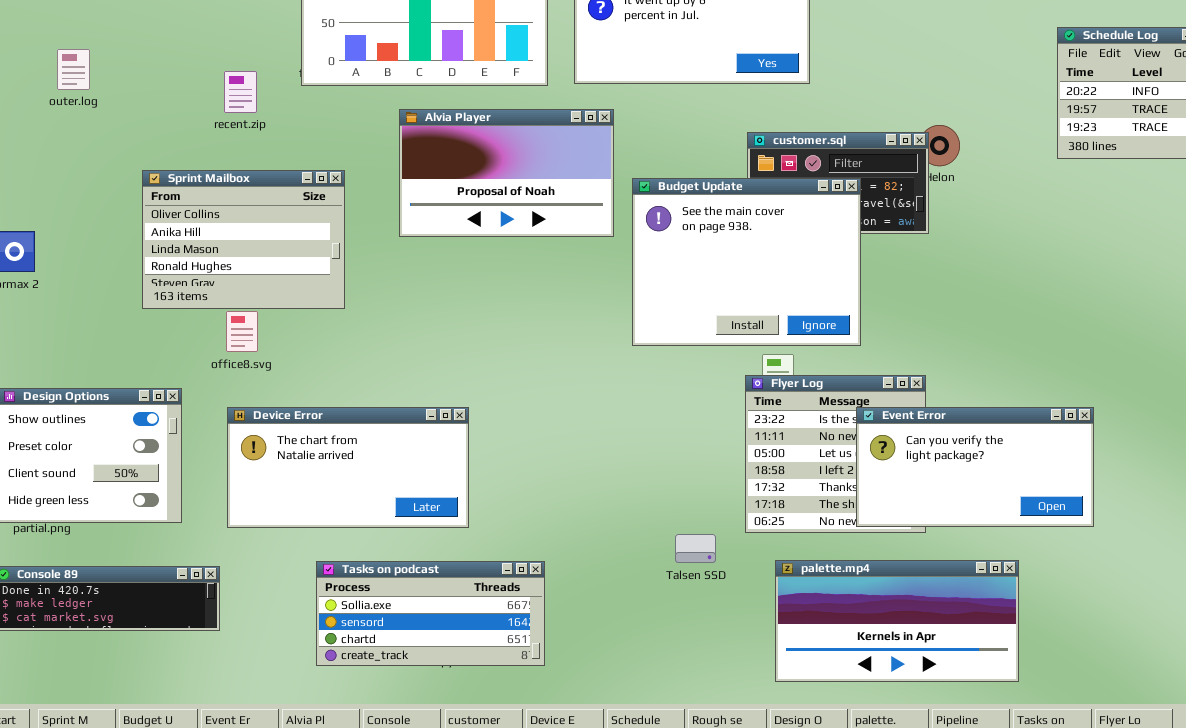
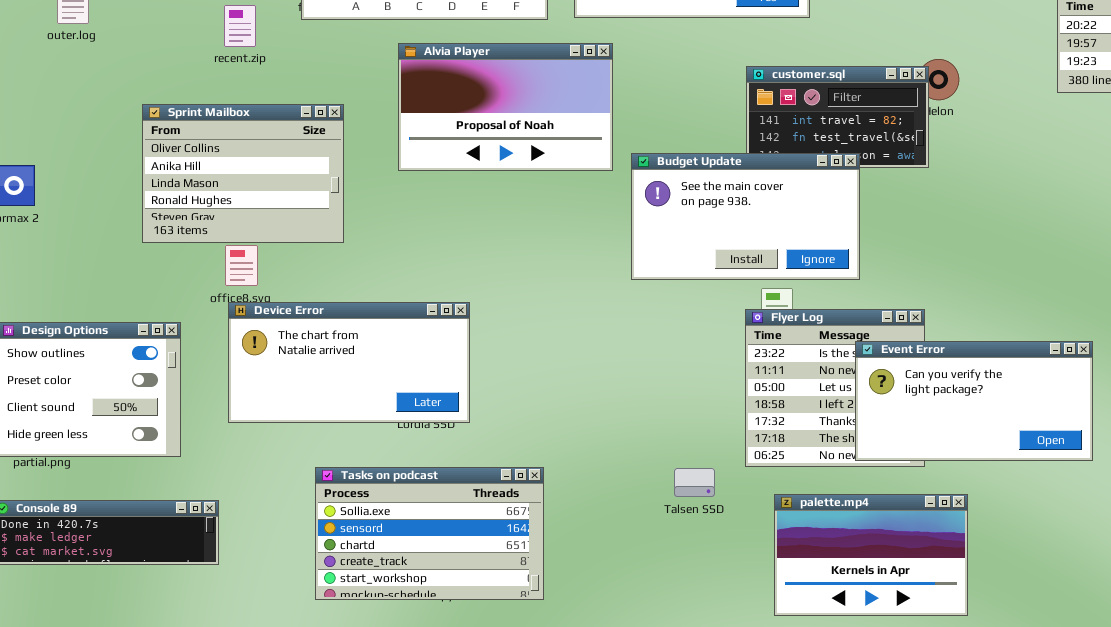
Budget Update: [632,178,861,346] -> [631,153,860,280], resized
Device Error: [227,407,469,528] -> [228,302,470,423], moved
palette.mp4: [775,560,1019,682] -> [774,494,968,616], resized
Tasks on podcast: [316,561,545,666] -> [315,467,544,600], resized

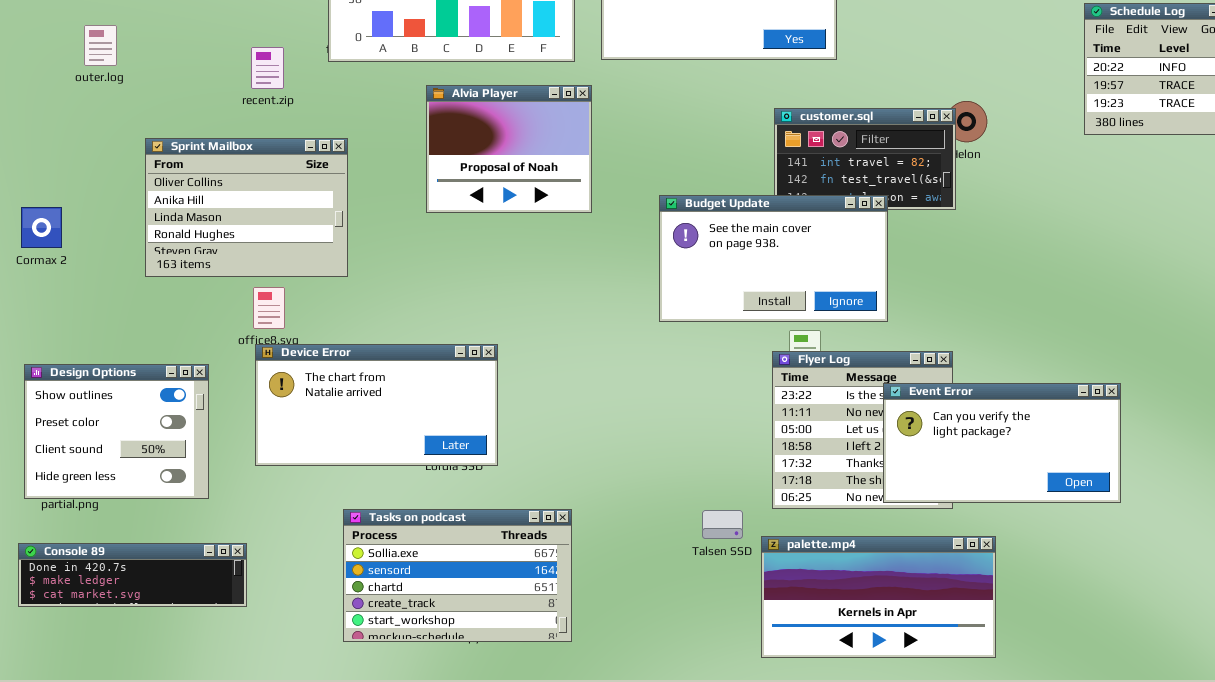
Alvia Player: [398,43,613,171] -> [426,85,592,213], resized
Sprint Mailbox: [142,104,344,243] -> [145,138,348,277], moved
palette.mp4: [774,494,968,616] -> [761,536,996,658], resized

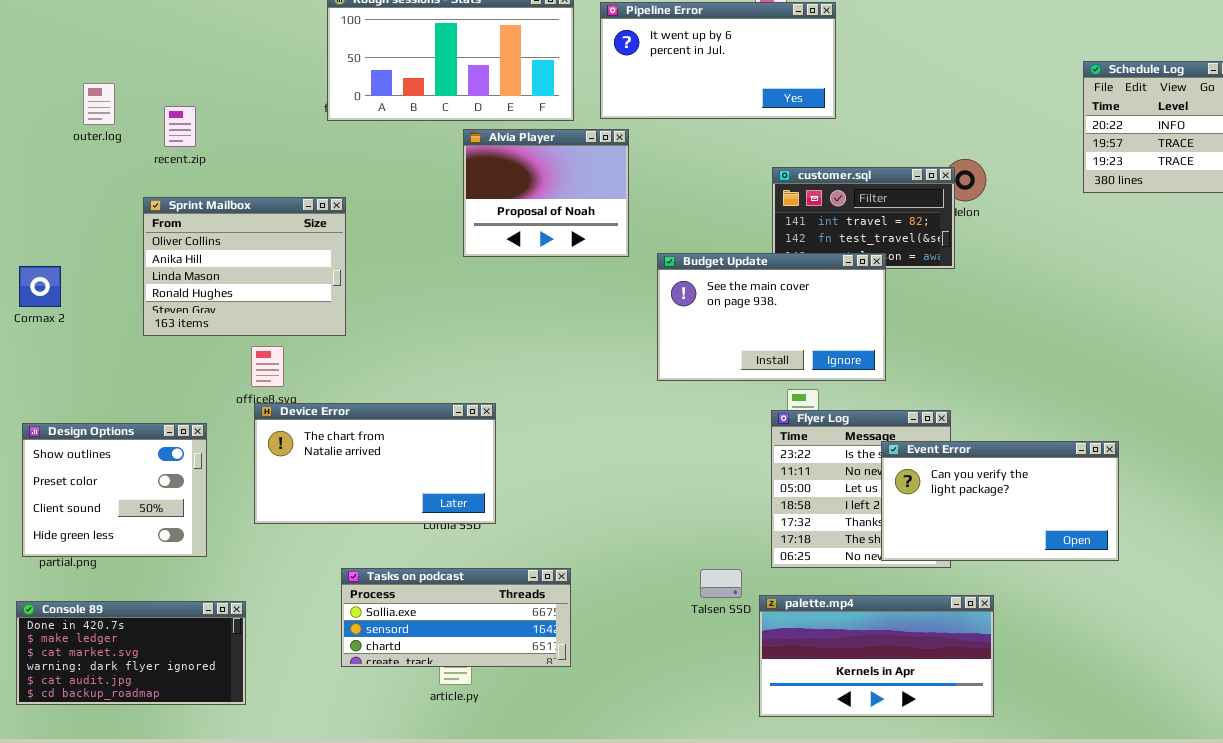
recent.zip: [251,47,284,89] -> [164,106,196,147], moved
Alvia Player: [426,85,592,213] -> [463,129,629,257], moved
Tasks on podcast: [343,509,572,642] -> [341,568,571,667], resized
Console 89: [18,543,247,607] -> [16,601,246,705], resized

